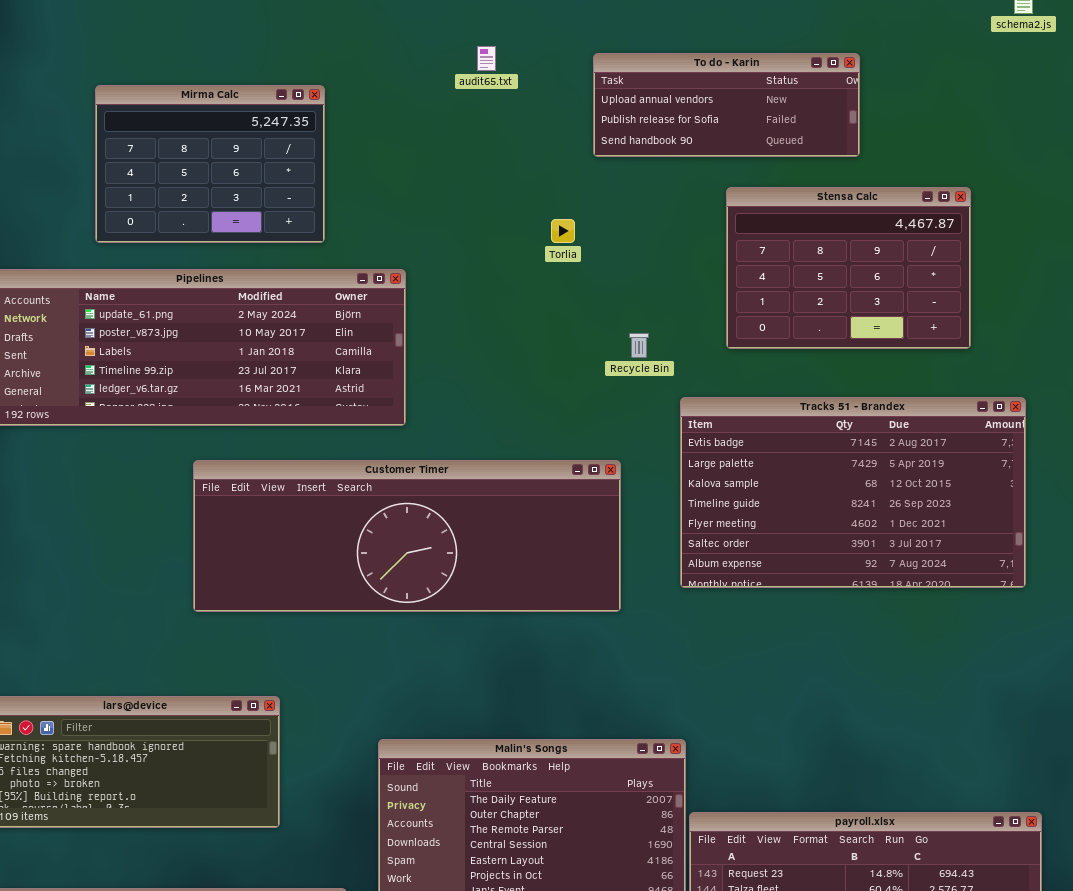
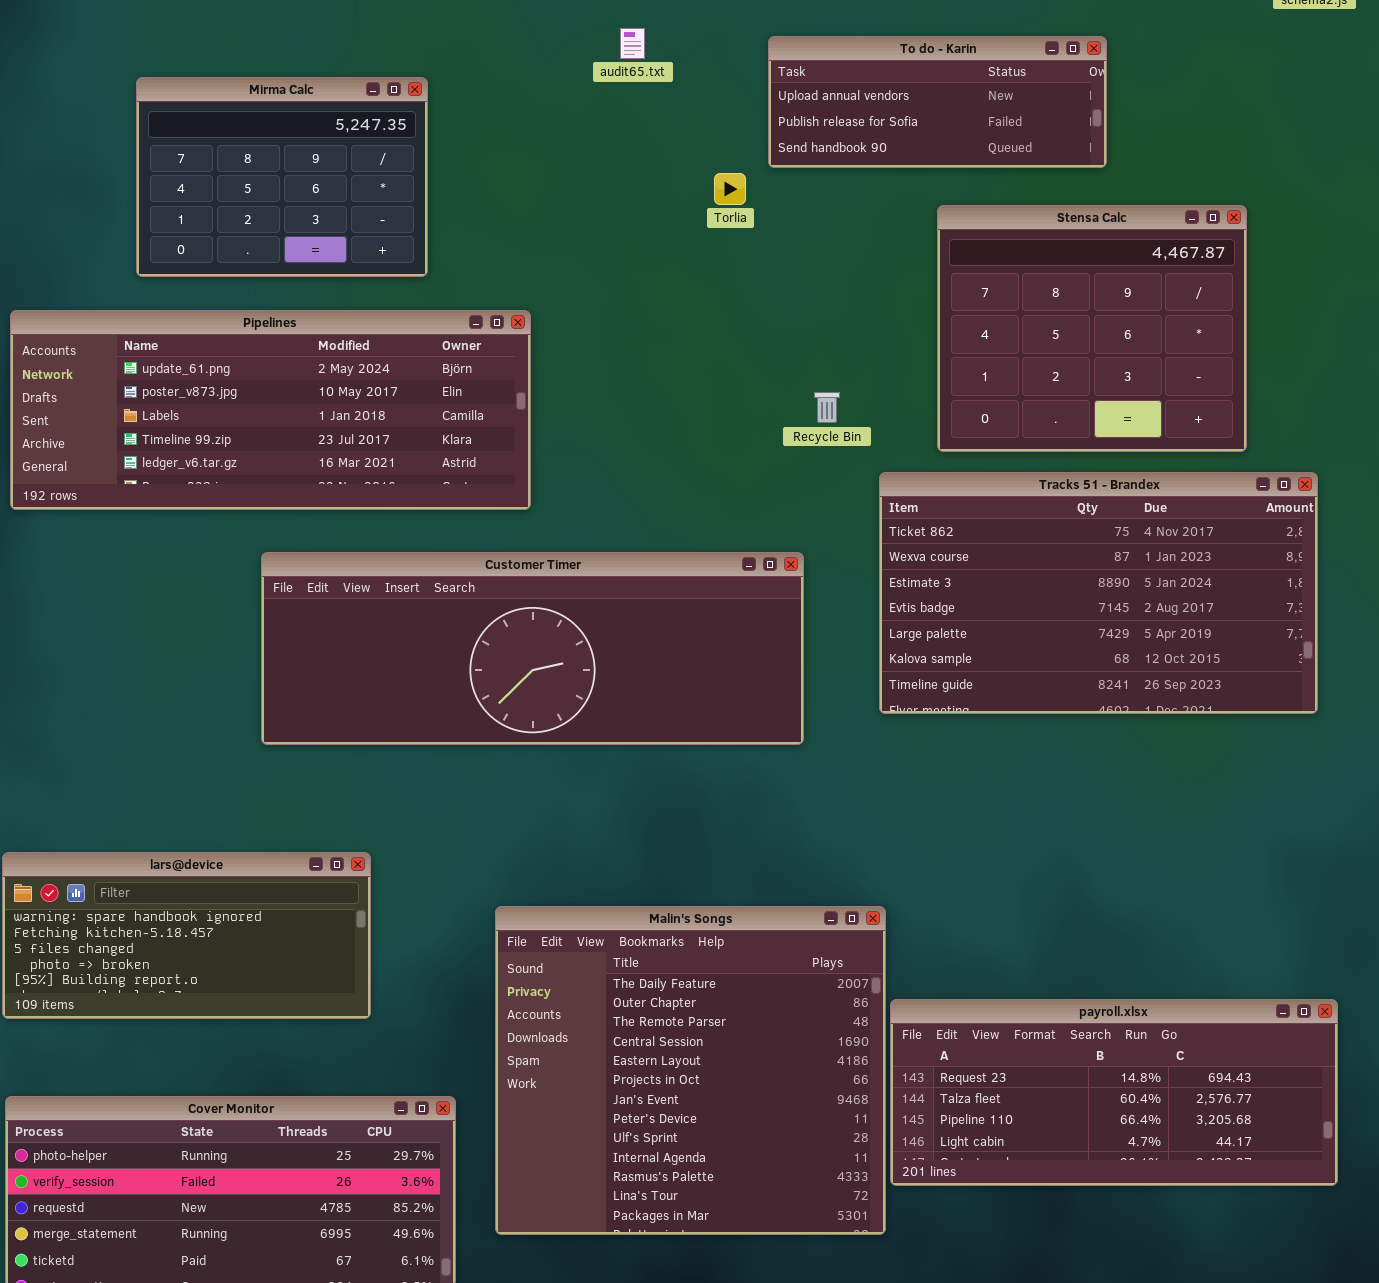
Stensa Calc: [726,187,971,349] -> [937,205,1247,452], resized
Torlia: [551,219,575,243] -> [714,173,746,205], moved
Tracks 51 - Brandex: [680,397,1026,588] -> [879,472,1318,714], scrolled up 3 rows

